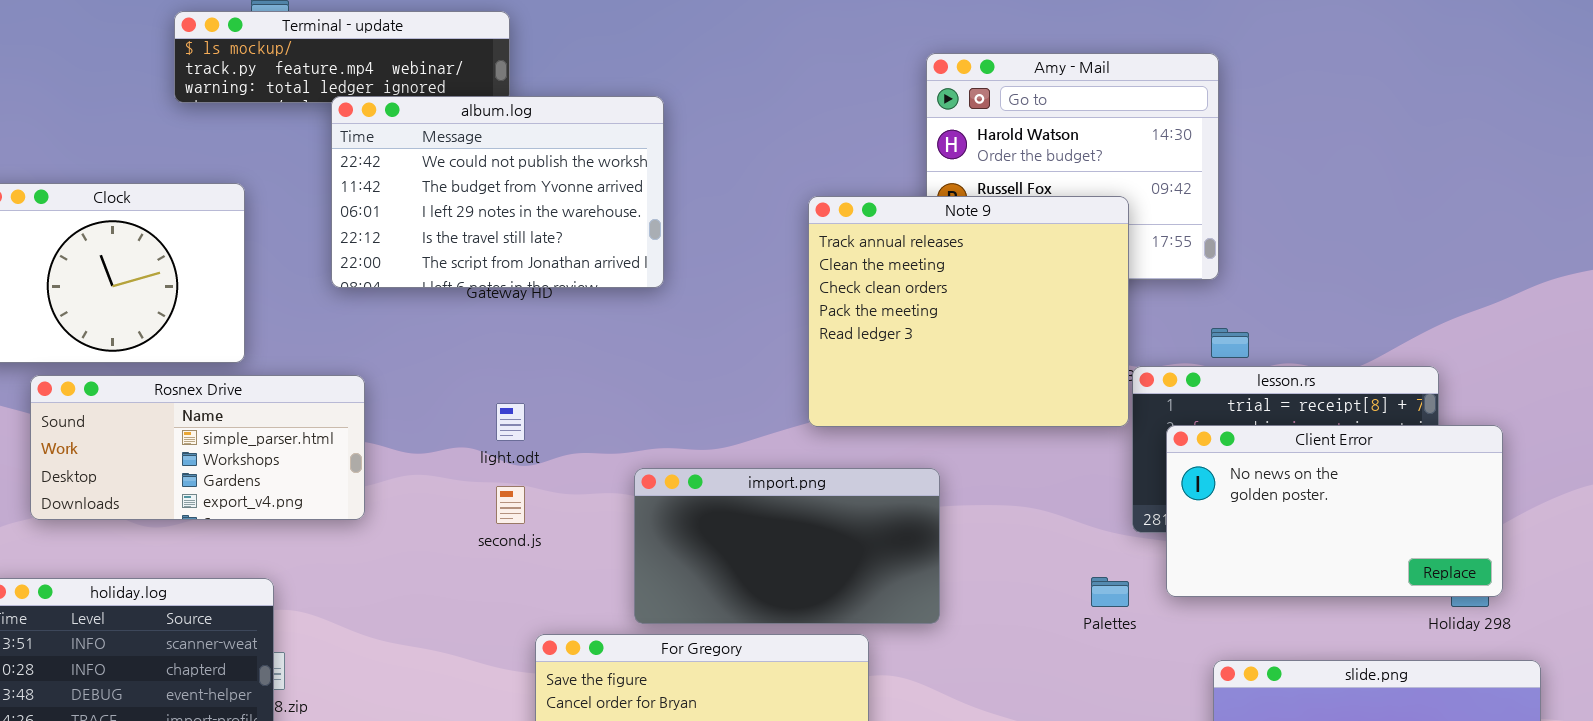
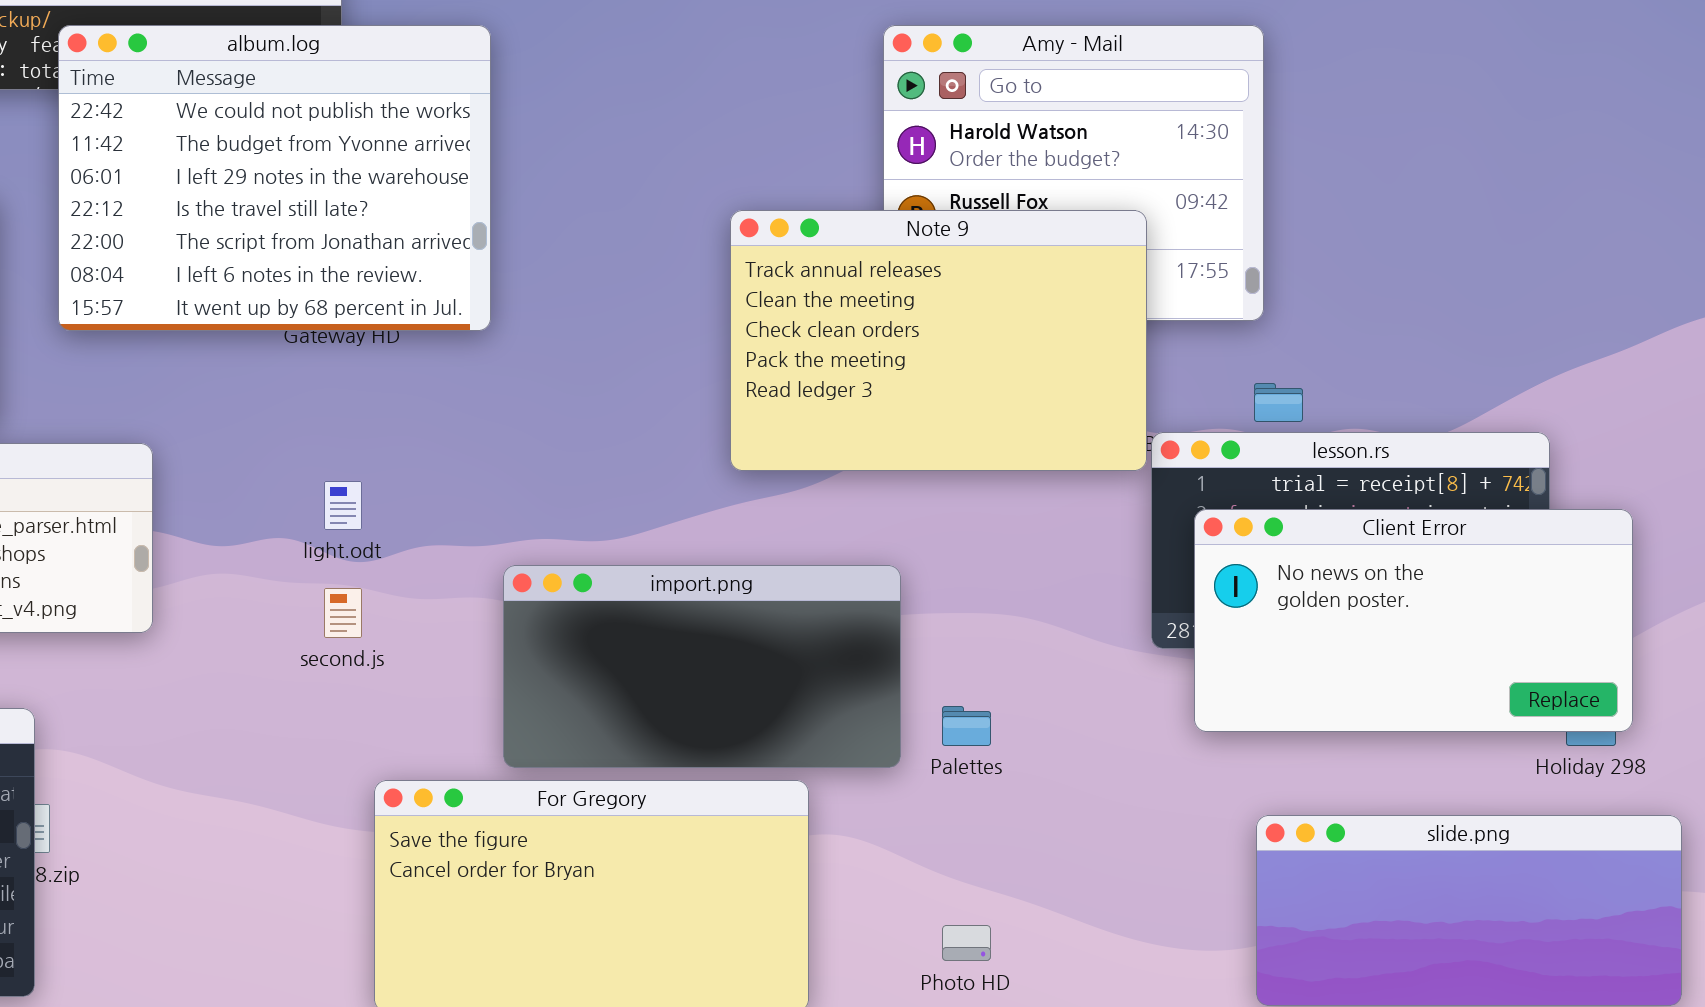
album.log: [331,96,664,288] -> [58,25,491,331], moved, resized
Note 9: [808,196,1129,427] -> [730,210,1147,471], resized
Palettes: [1091,577,1129,607] -> [942,706,991,746], moved

